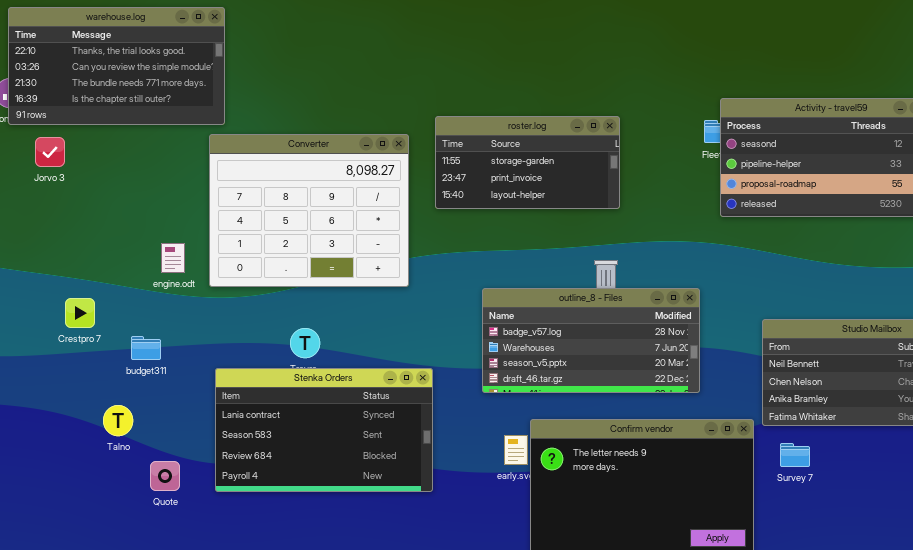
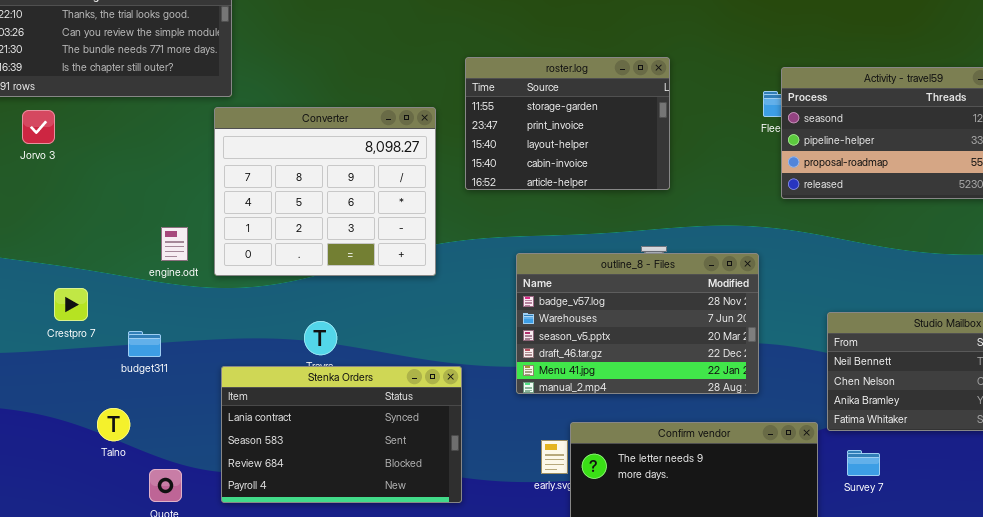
roster.log: [435,116,620,209] -> [465,57,670,190], resized
outline_8 - Files: [482,288,700,393] -> [516,253,759,394], resized

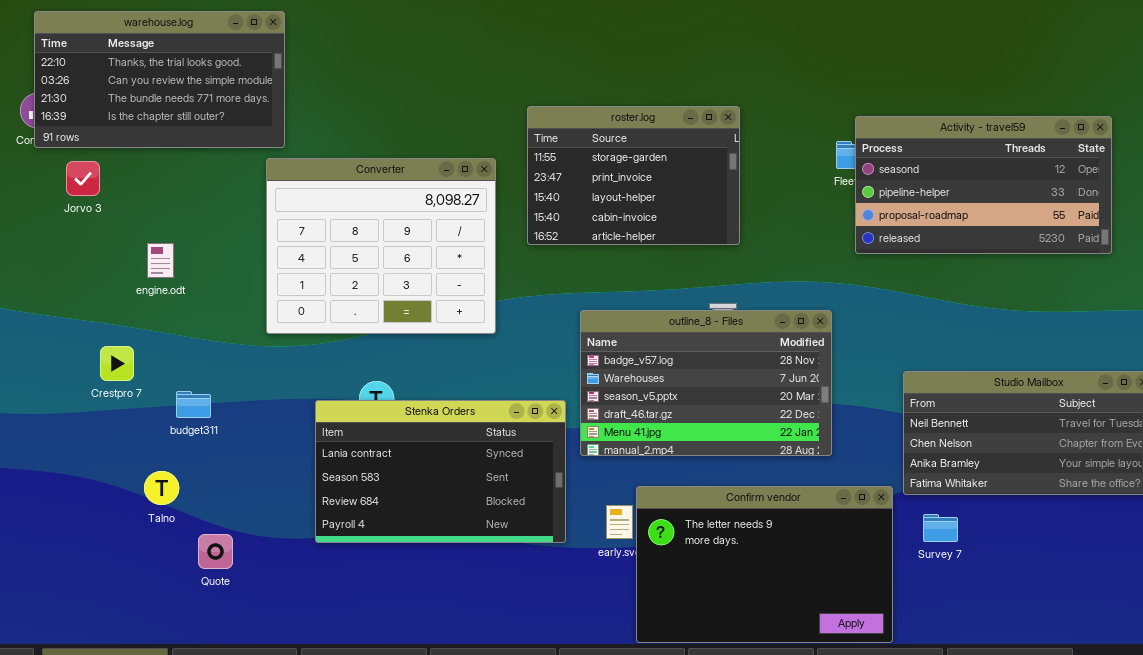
engine.odt: [161,227,188,261] -> [147,243,174,278], moved
Stenka Orders: [221,366,462,503] -> [315,400,566,543], moved

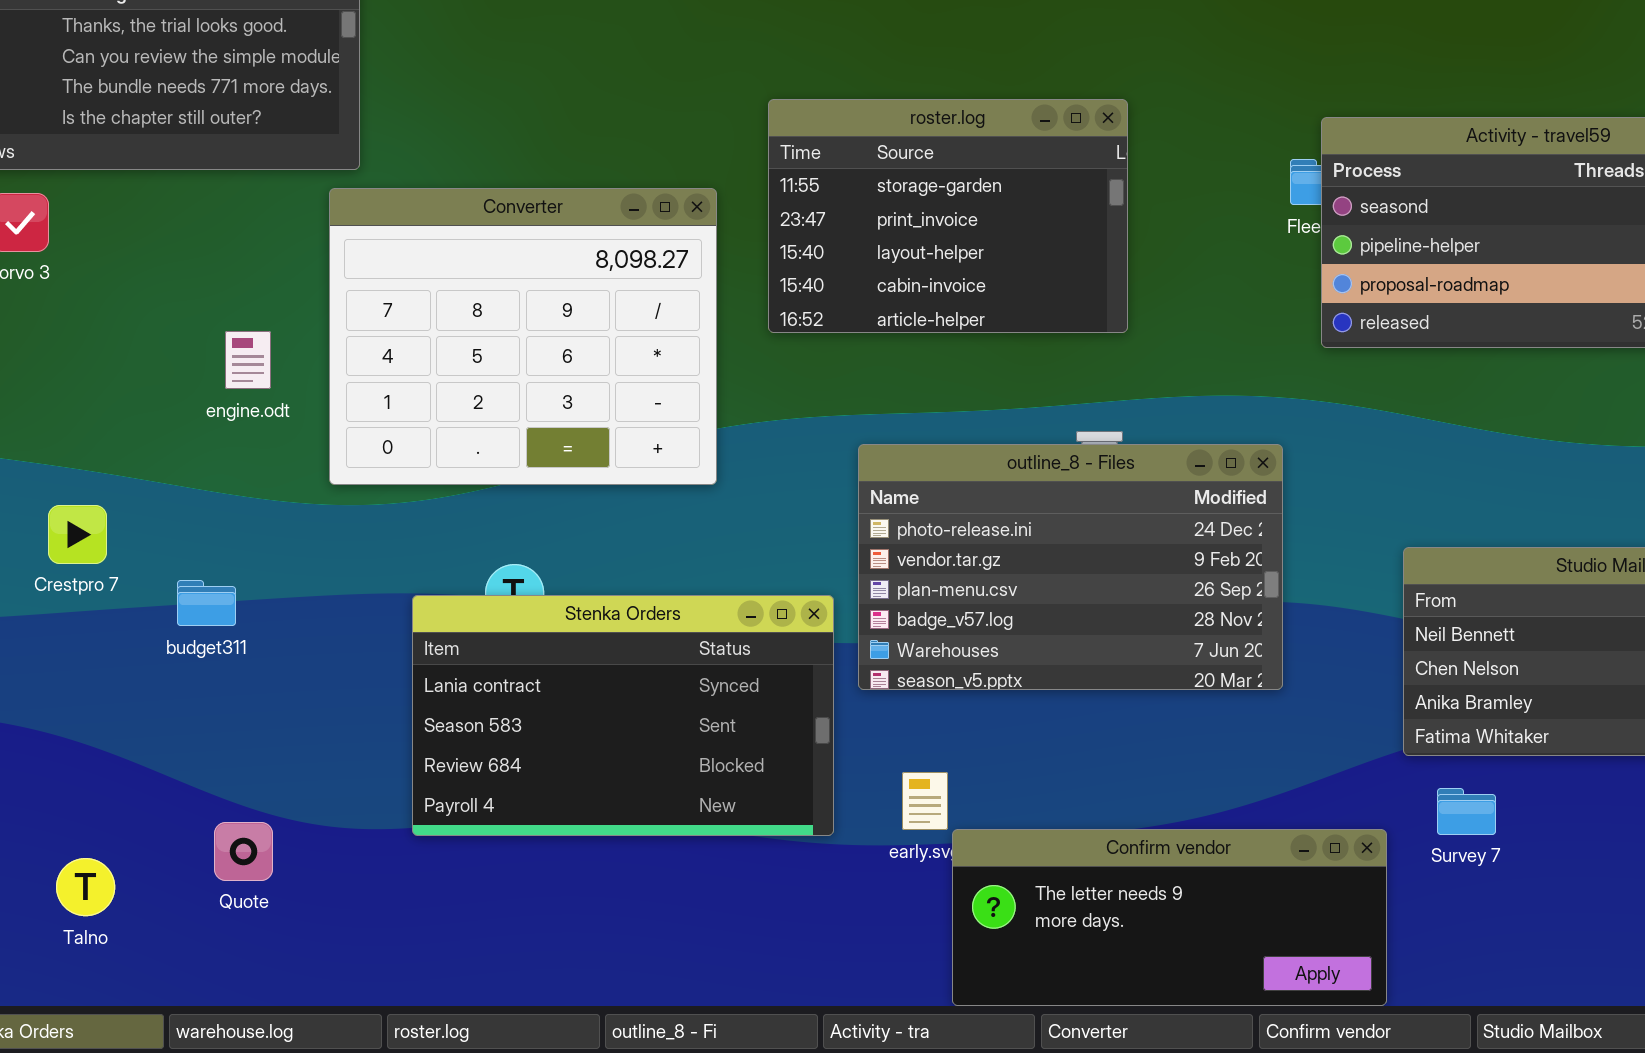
engine.odt: [147,243,174,278] -> [225,331,271,389], moved
outline_8 - Files: [580,310,832,456] -> [858,444,1283,690], scrolled up 3 rows
Talno: [144,471,179,505] -> [56,858,115,916], moved
Confirm vendor: [636,486,893,643] -> [952,829,1387,1006], resized

